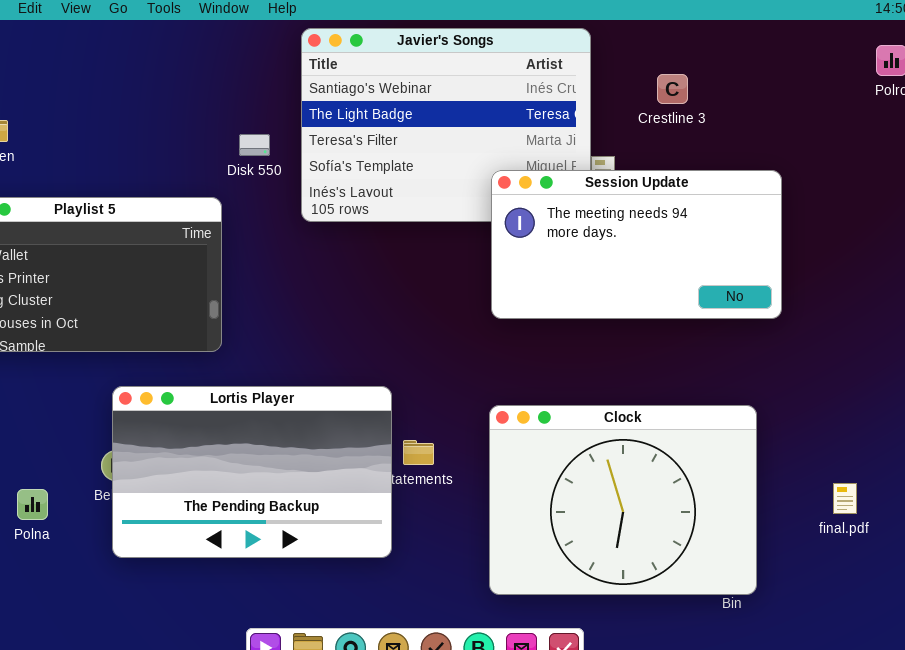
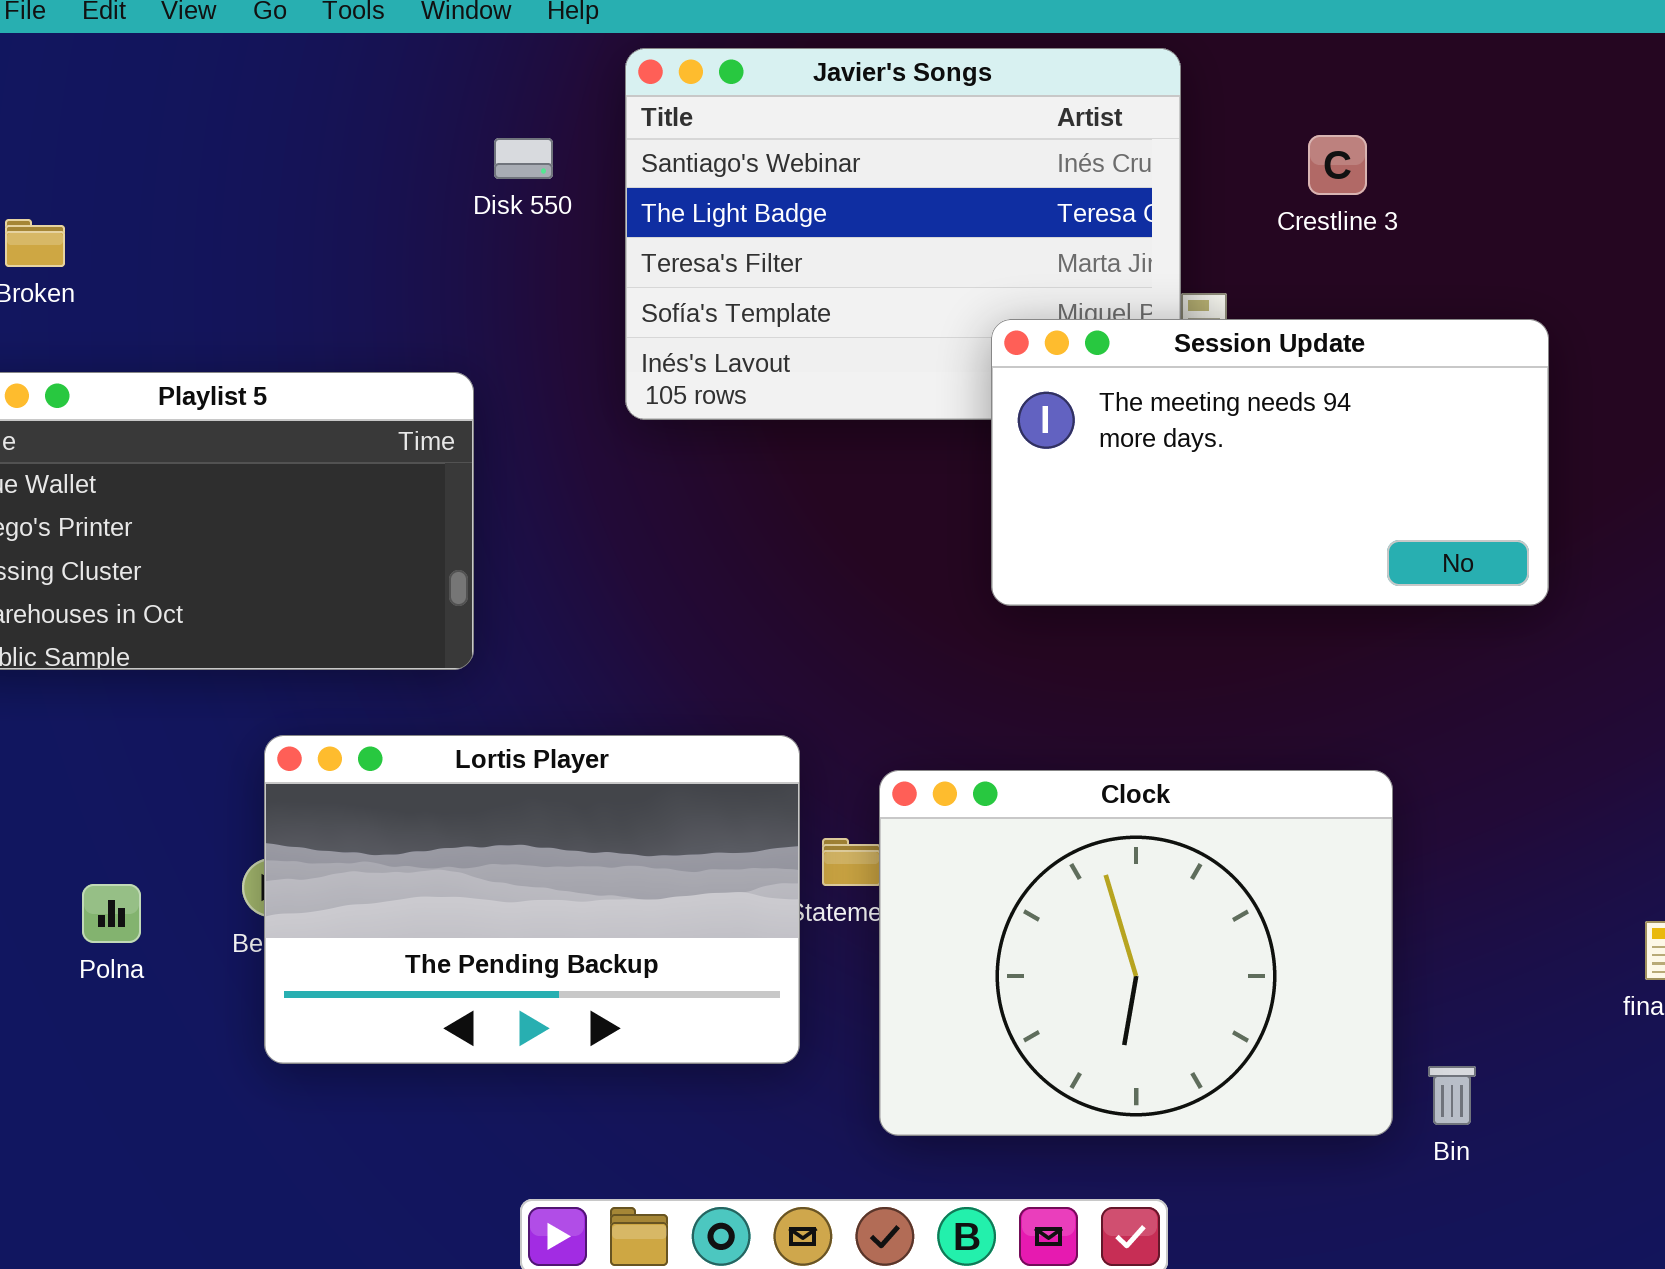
Disk 550: [239,134,270,156] -> [494,138,553,179], moved
Clock: [489,405,757,595] -> [879,770,1393,1136], moved
Polna: [17,489,48,520] -> [82,884,141,943], moved

